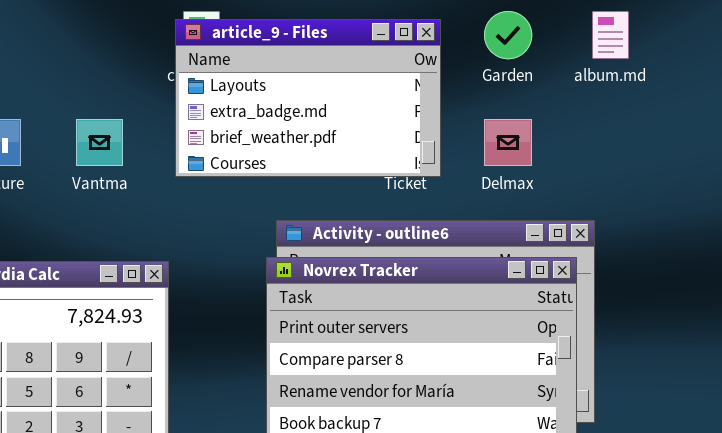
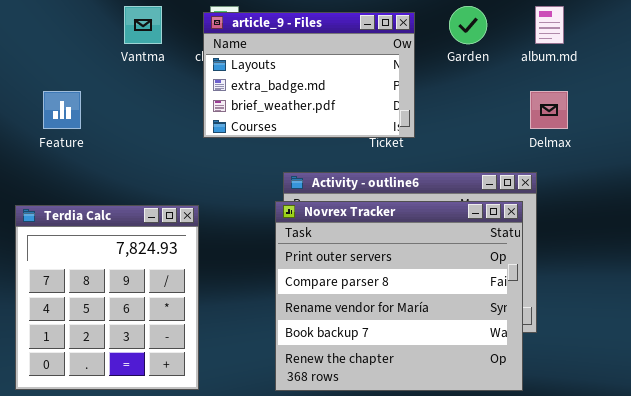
Vantma: [76,119,123,166] -> [124,6,162,44], moved
Delmax: [484,119,532,166] -> [530,91,568,129], moved

